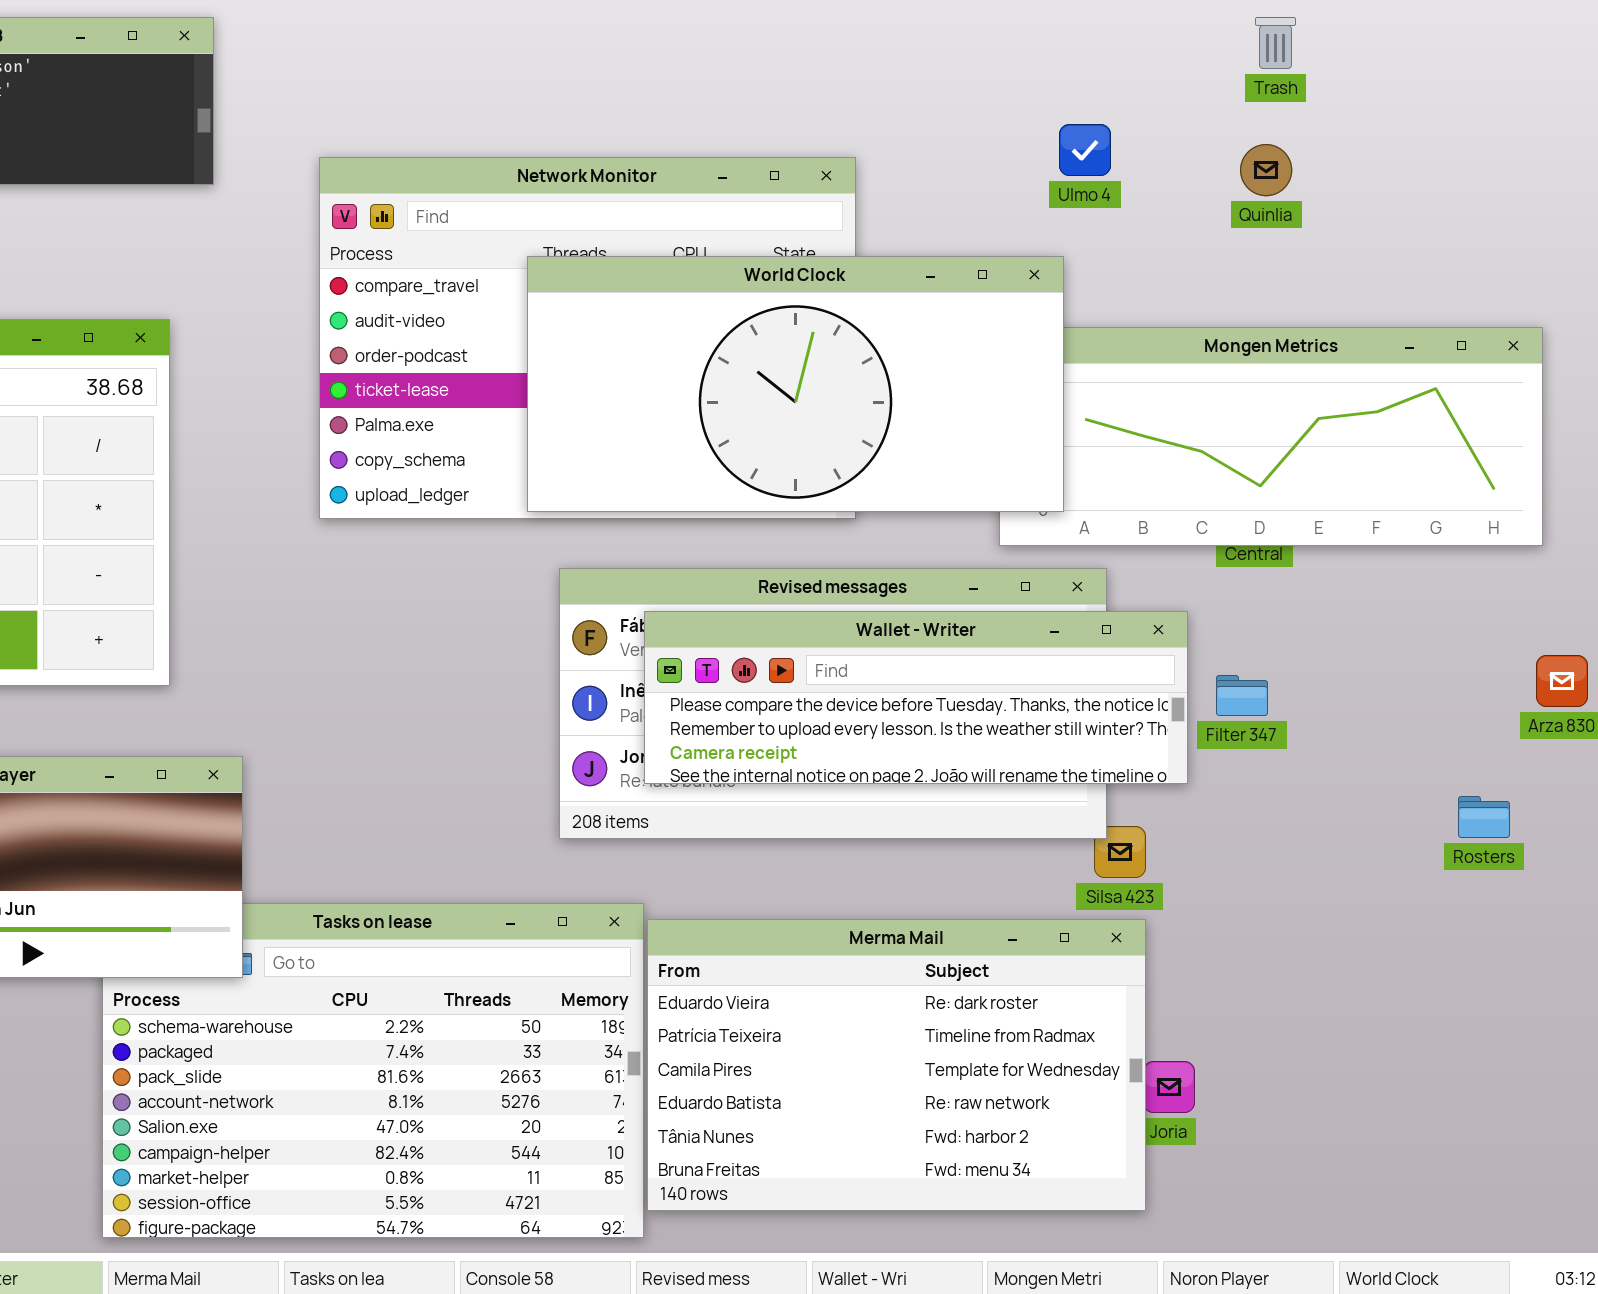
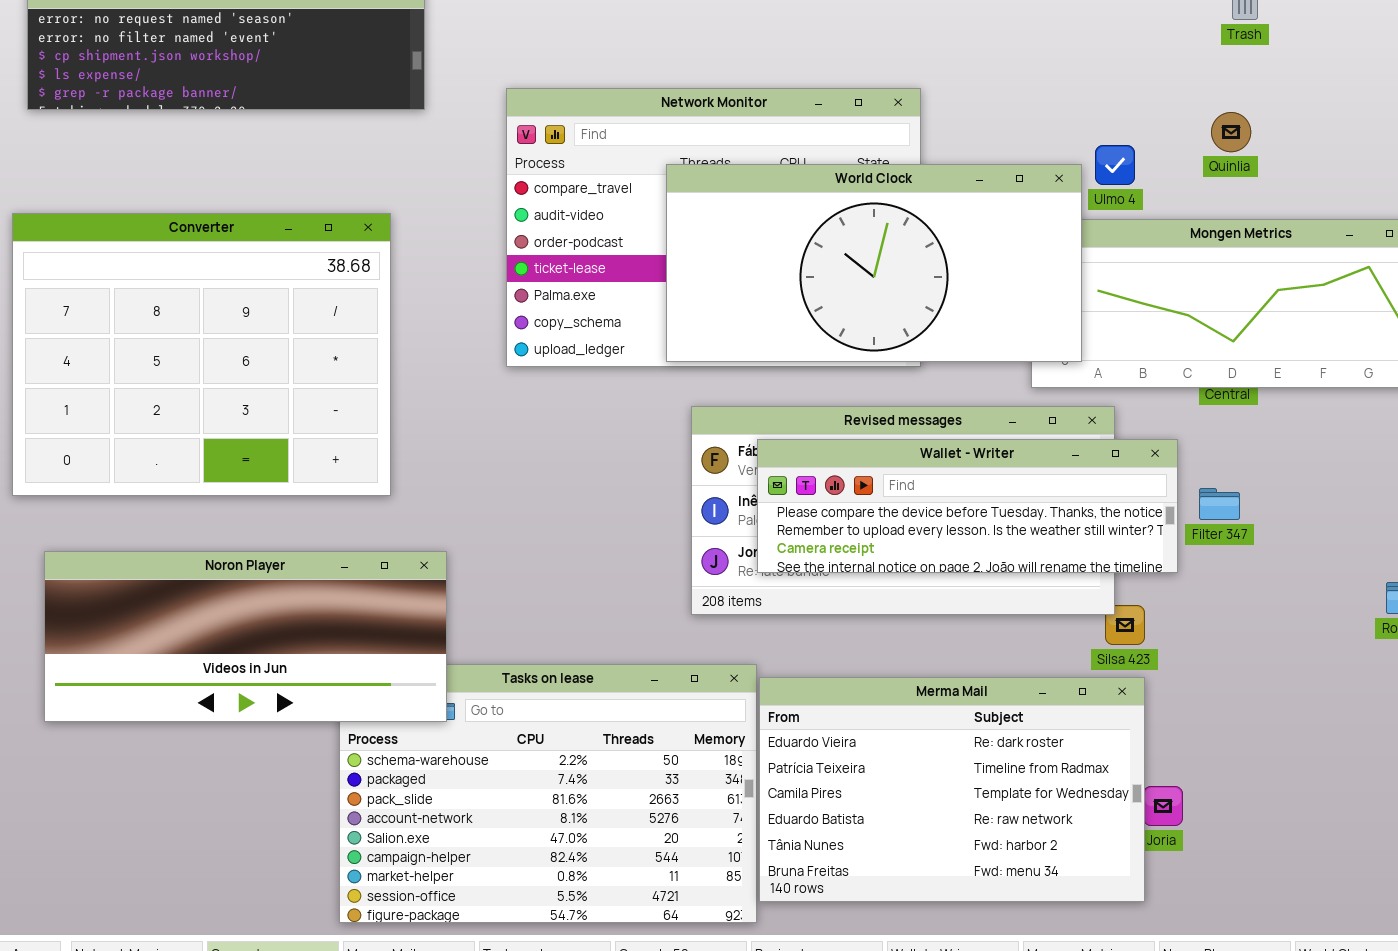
Ulmo 4: [1059,124,1111,176] -> [1095,145,1135,185], moved
Quinlia: [1240,144,1292,196] -> [1211,112,1251,152], moved

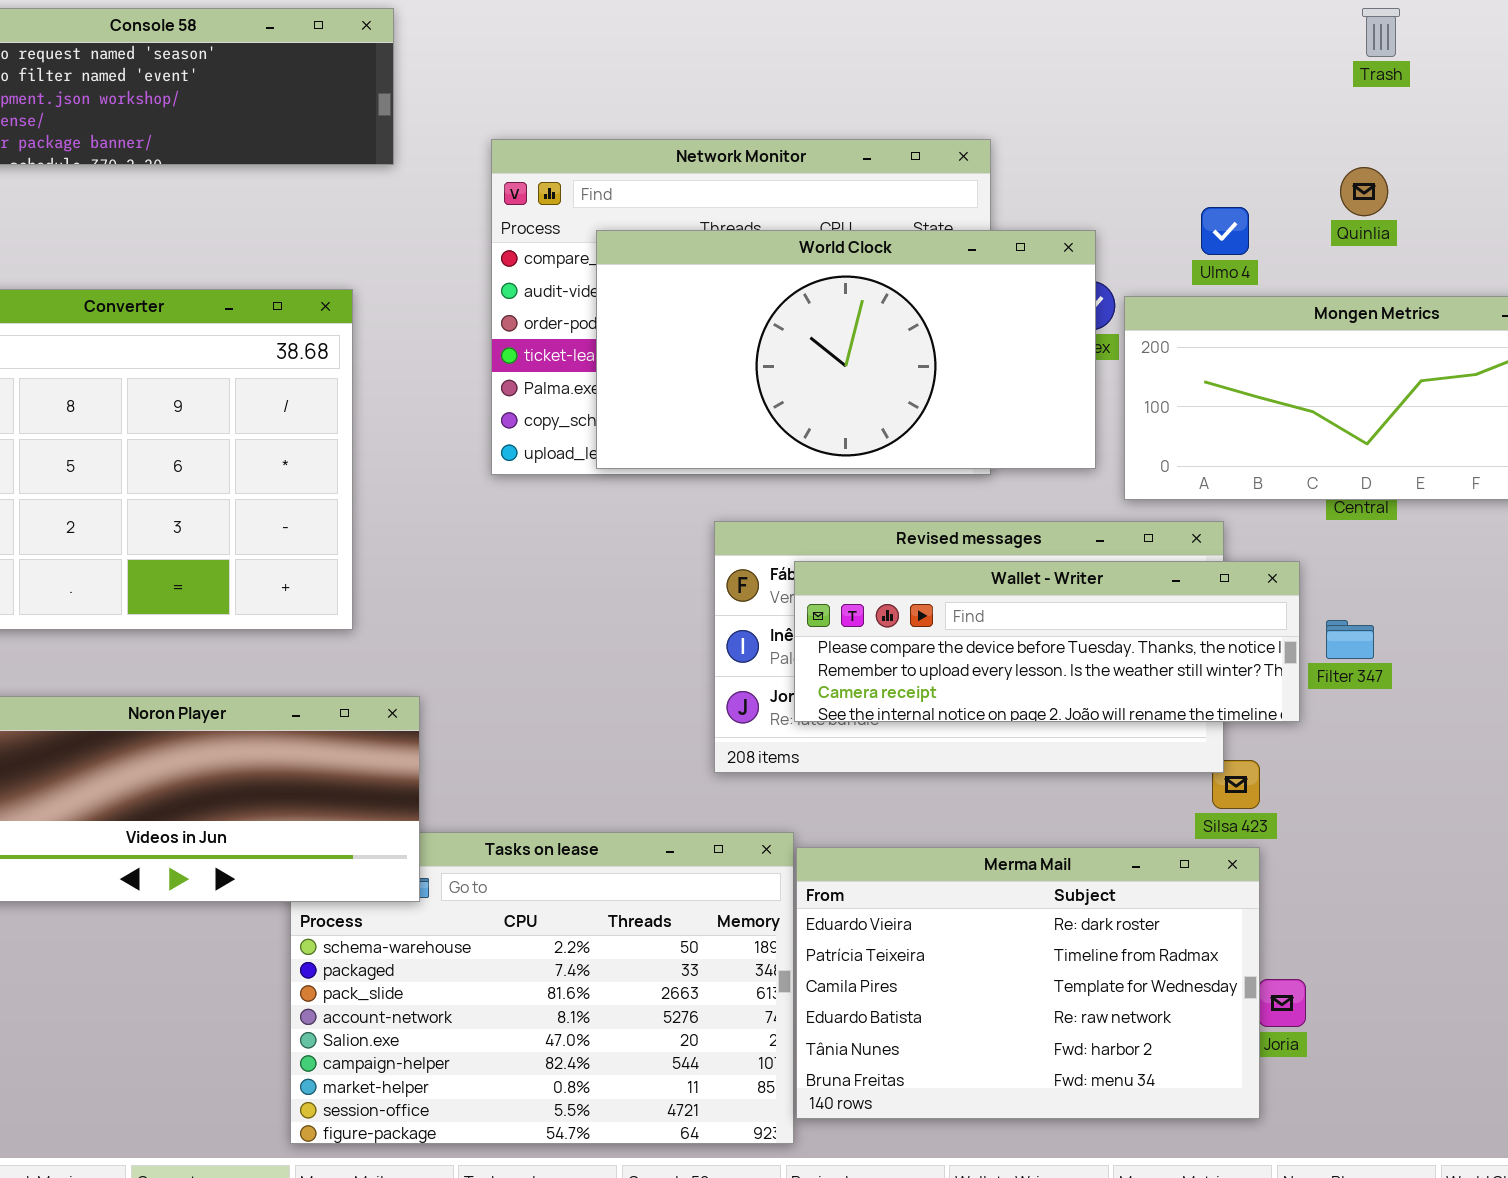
World Clock: [666,164,1082,362] -> [596,230,1096,469], moved

